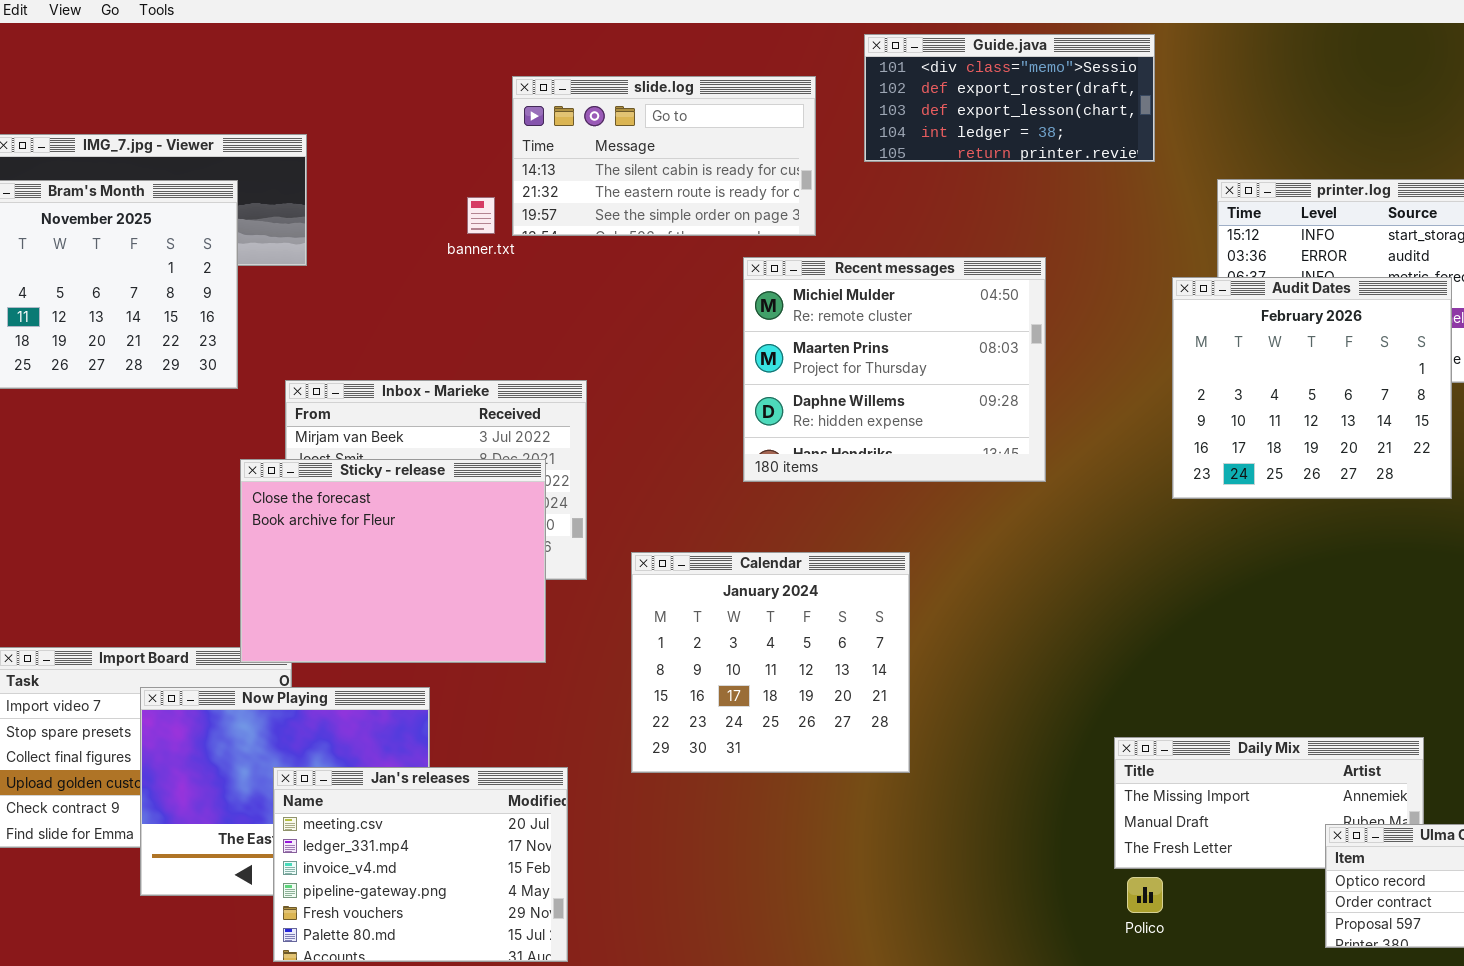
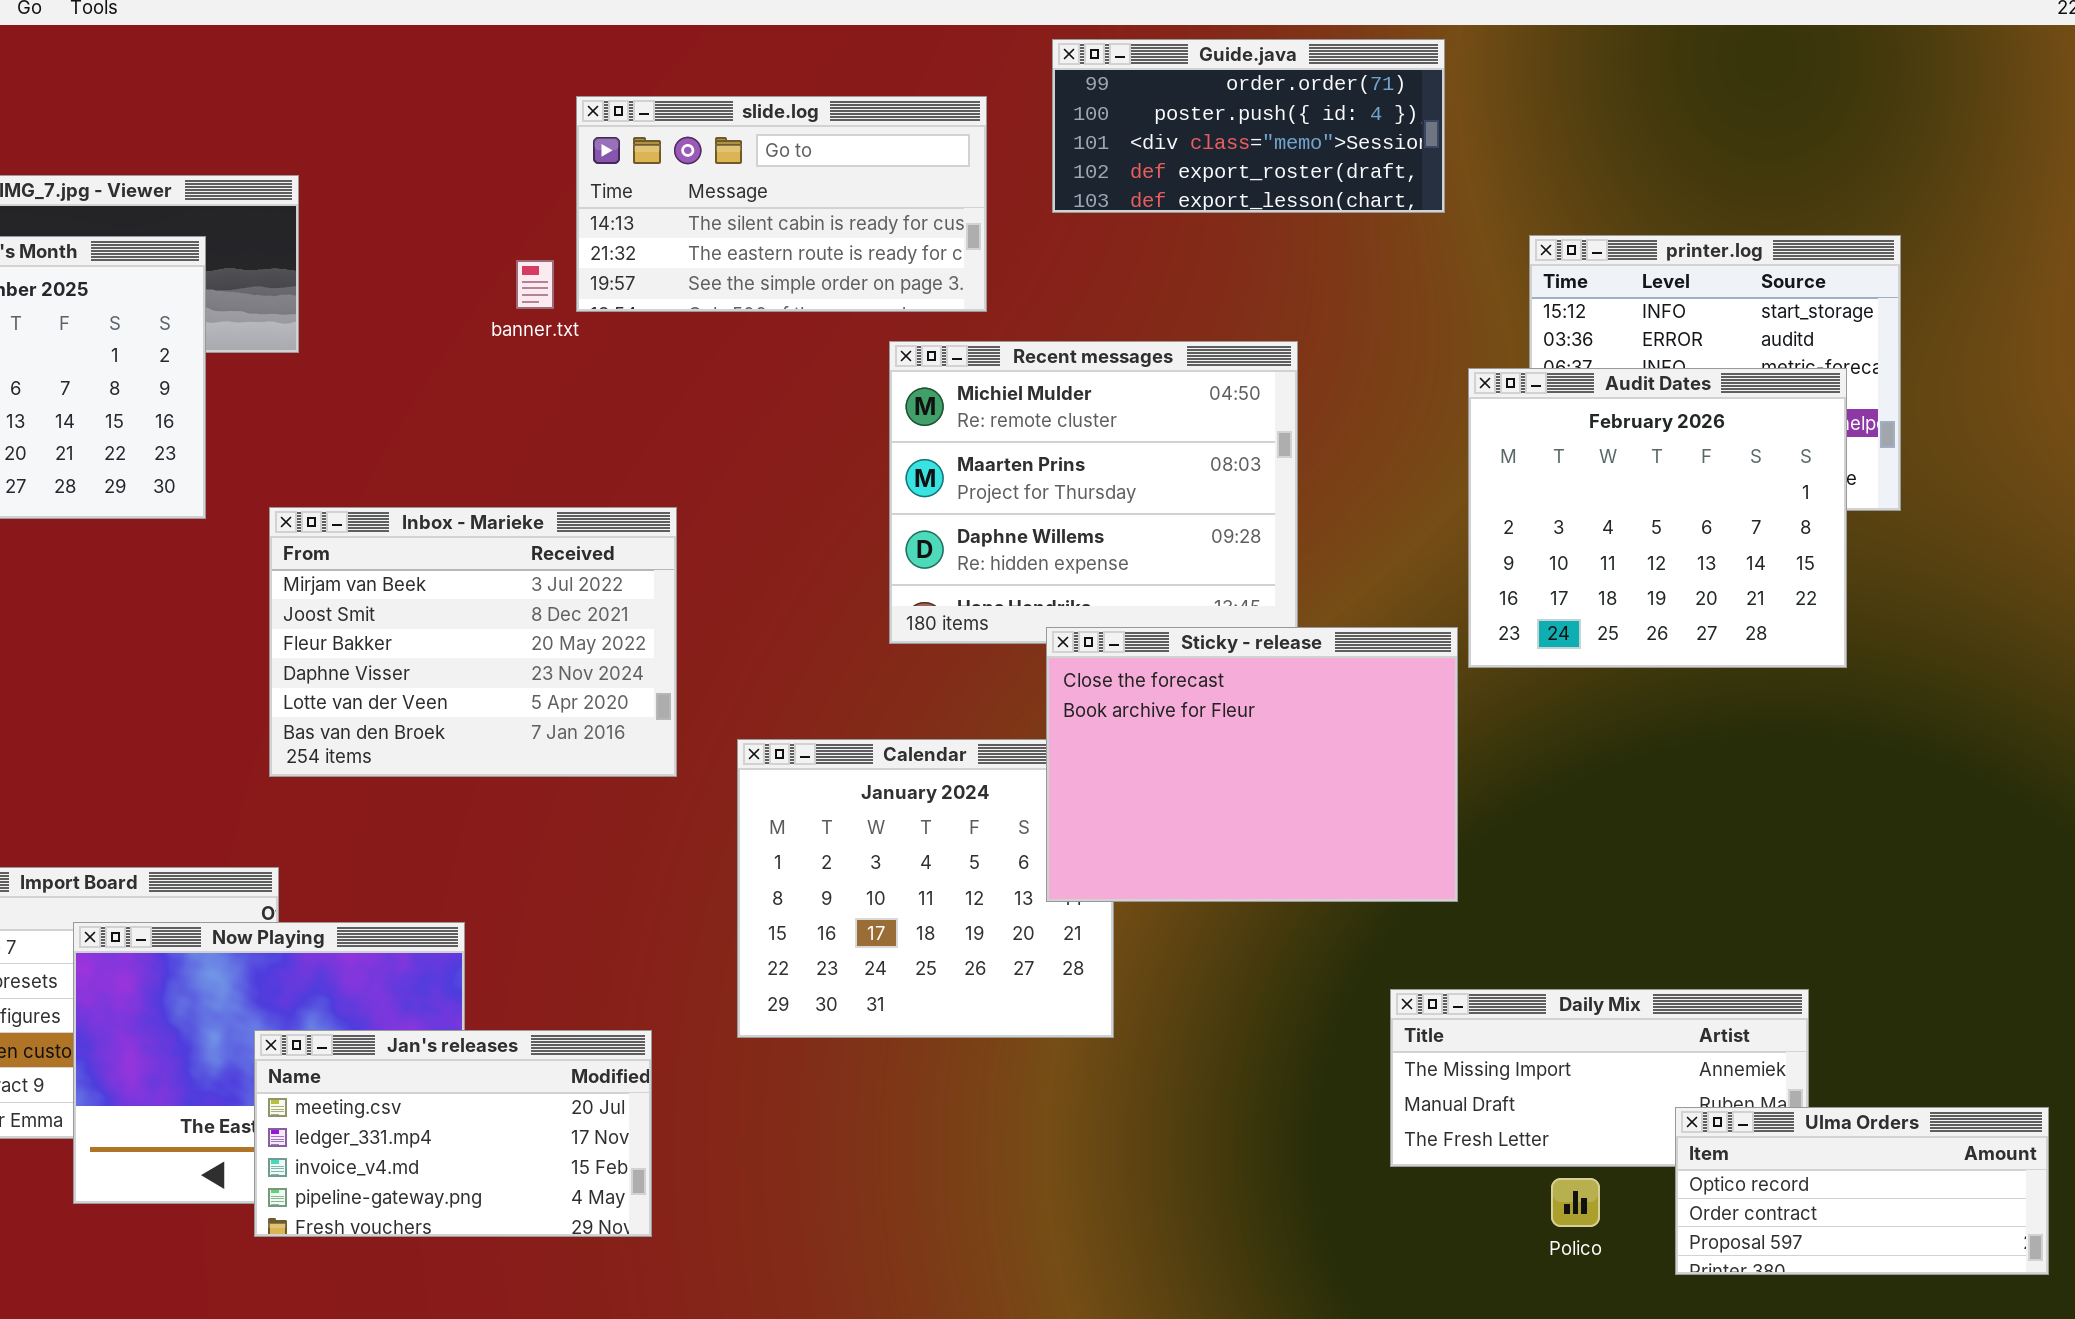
Guide.java: [864,34,1155,162] -> [1052,39,1445,213], scrolled up 2 rows
Sticky - release: [240,459,546,663] -> [1046,627,1458,902], moved
Jan's releases: [273,767,568,962] -> [254,1030,652,1237], resized
Polico: [1127,877,1163,913] -> [1551,1178,1600,1227], moved

